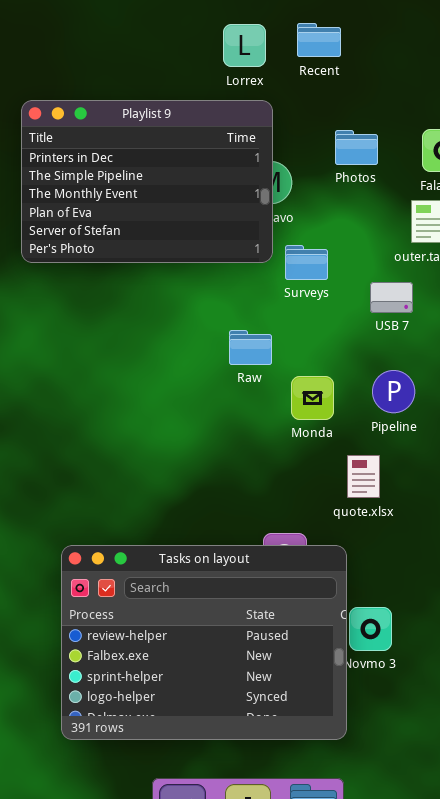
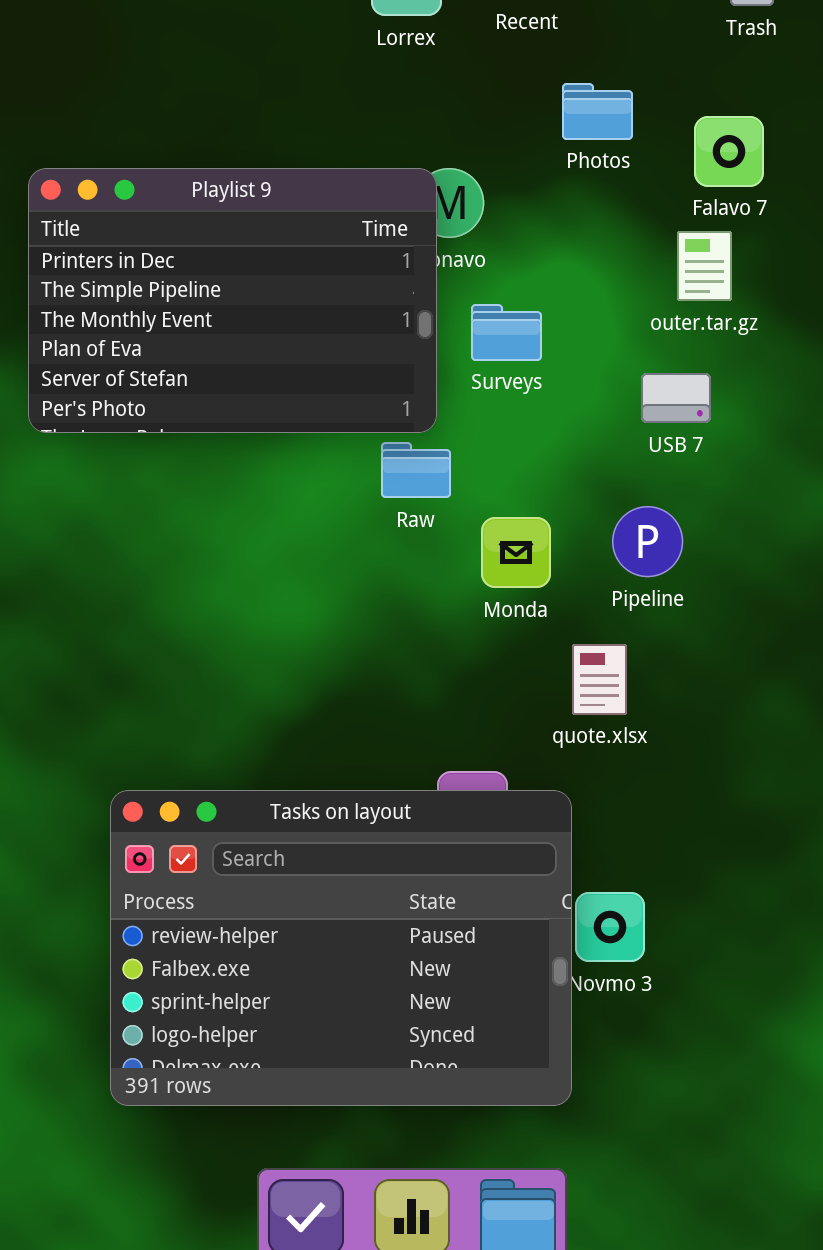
Playlist 9: [21,100,273,263] -> [28,168,437,433], moved
Photos: [335,130,378,165] -> [562,83,633,140], moved
USB 7: [370,282,413,313] -> [641,373,711,423], moved

